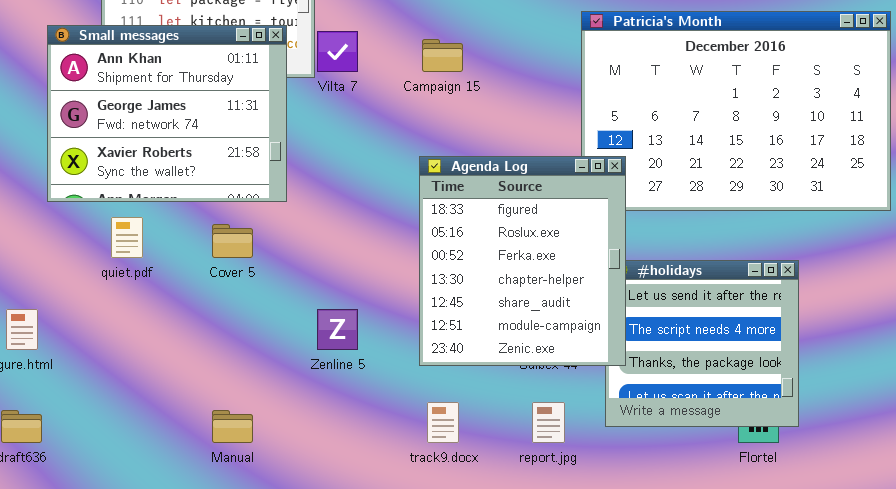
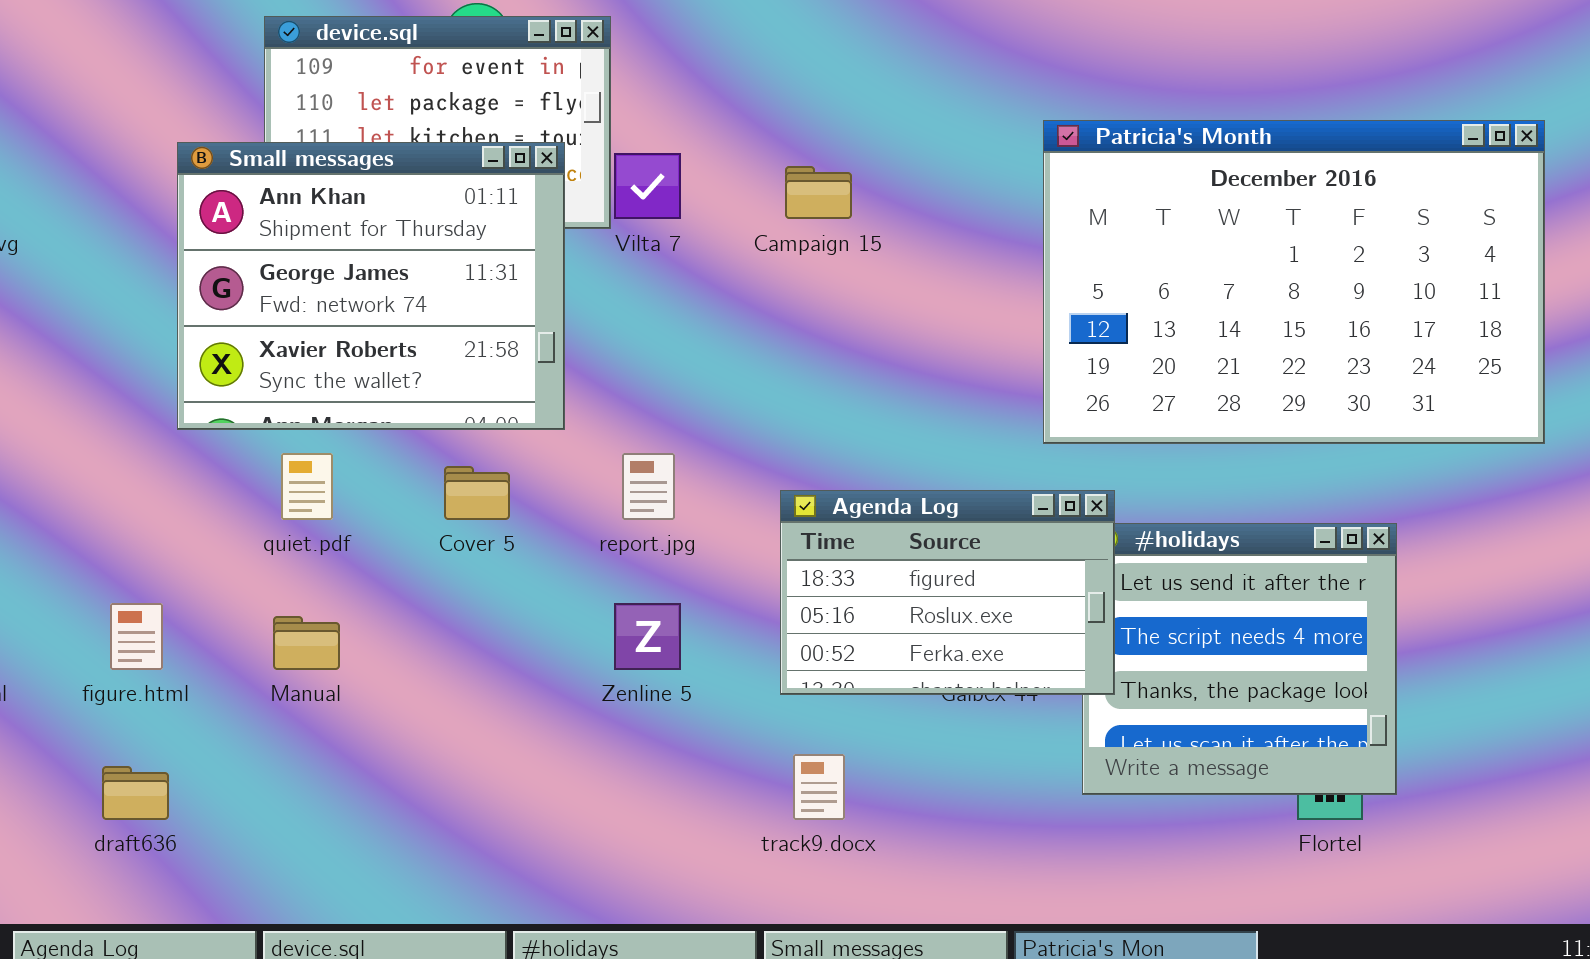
Agenda Log: [419,156,626,366] -> [780,490,1115,695], resized
report.jpg: [532,402,565,443] -> [622,453,675,520], moved
Manual: [212,410,253,443] -> [273,616,340,670], moved

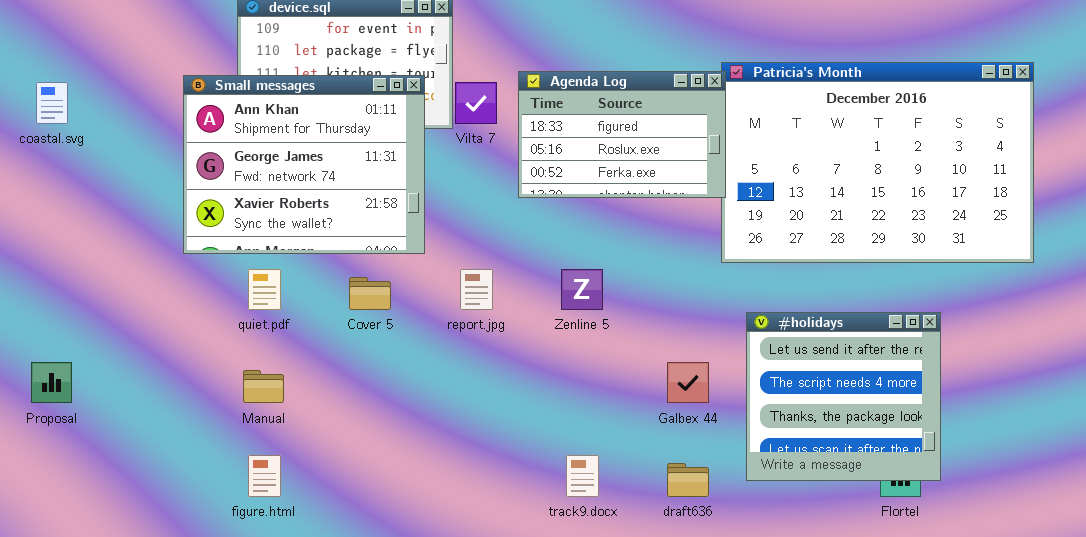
Agenda Log: [780,490,1115,695] -> [518,71,726,198], moved
figure.html: [110,603,163,670] -> [248,455,281,497], moved
Zenline 5: [614,603,681,670] -> [561,269,603,310], moved
draft636: [102,766,169,820] -> [667,463,709,497], moved

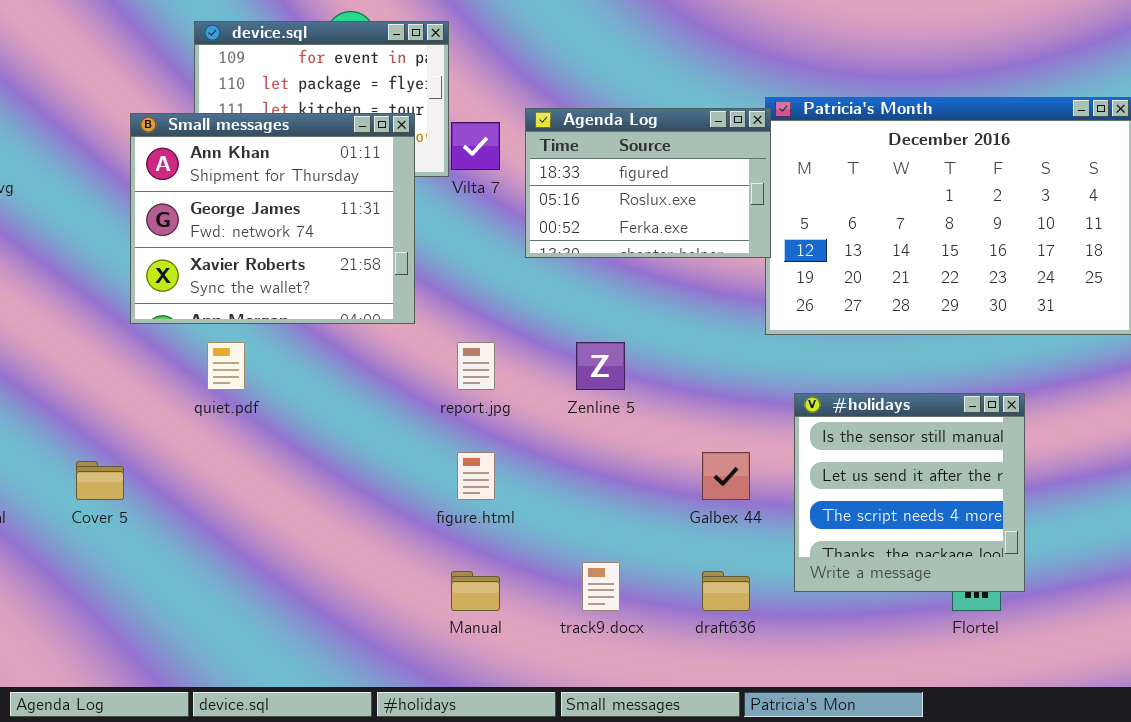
Cover 5: [349,277,391,310] -> [76,461,124,500], moved
#holidays: [746,312,941,481] -> [794,393,1025,592], scrolled up 1 row
Manual: [243,370,284,403] -> [451,571,500,611], moved
figure.html: [248,455,281,497] -> [457,452,495,500], moved

